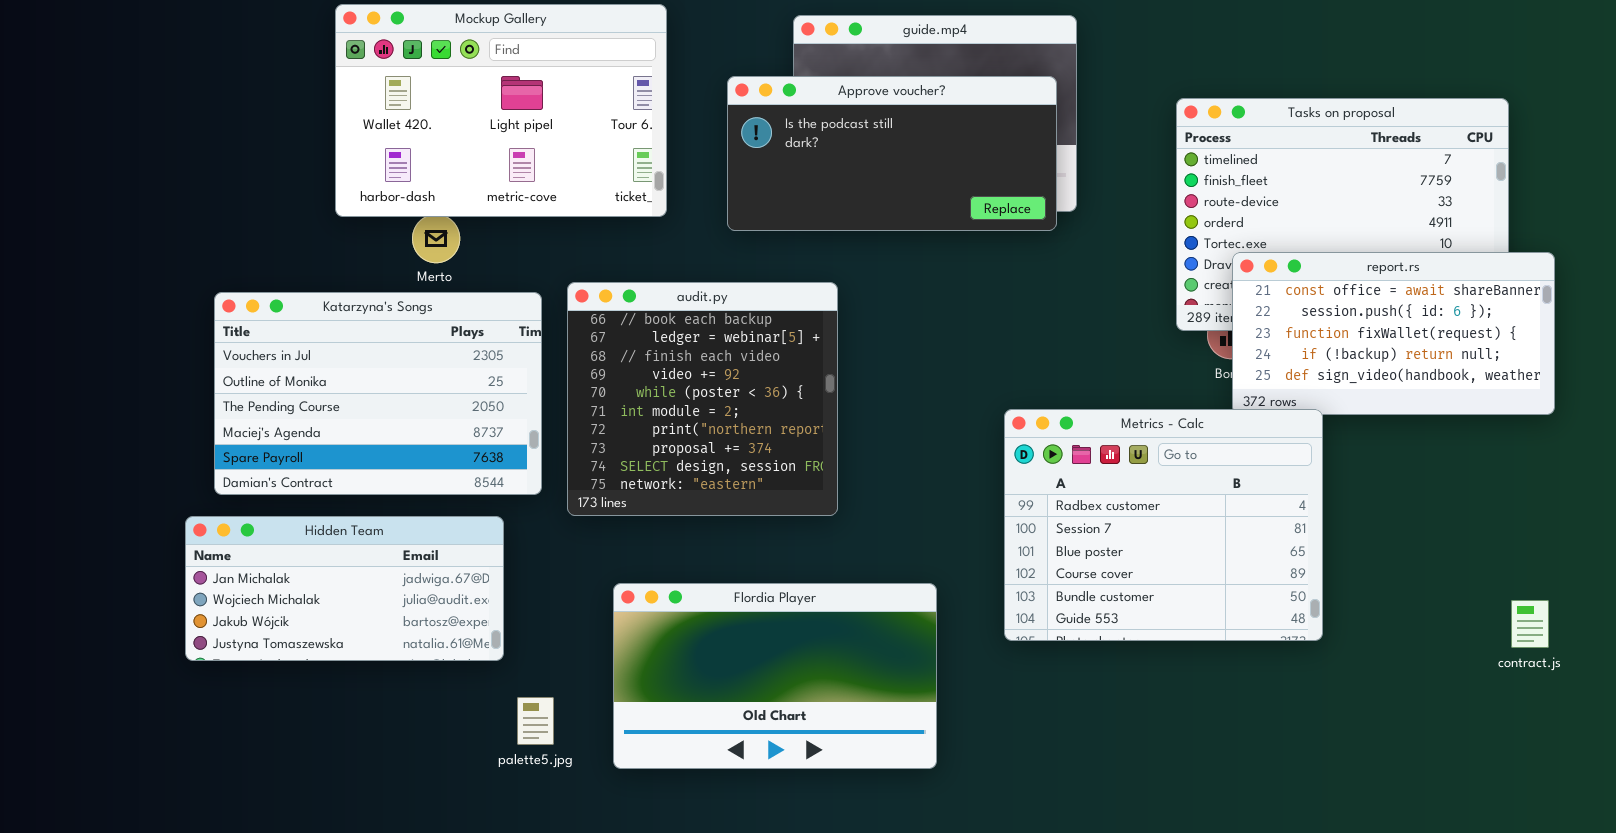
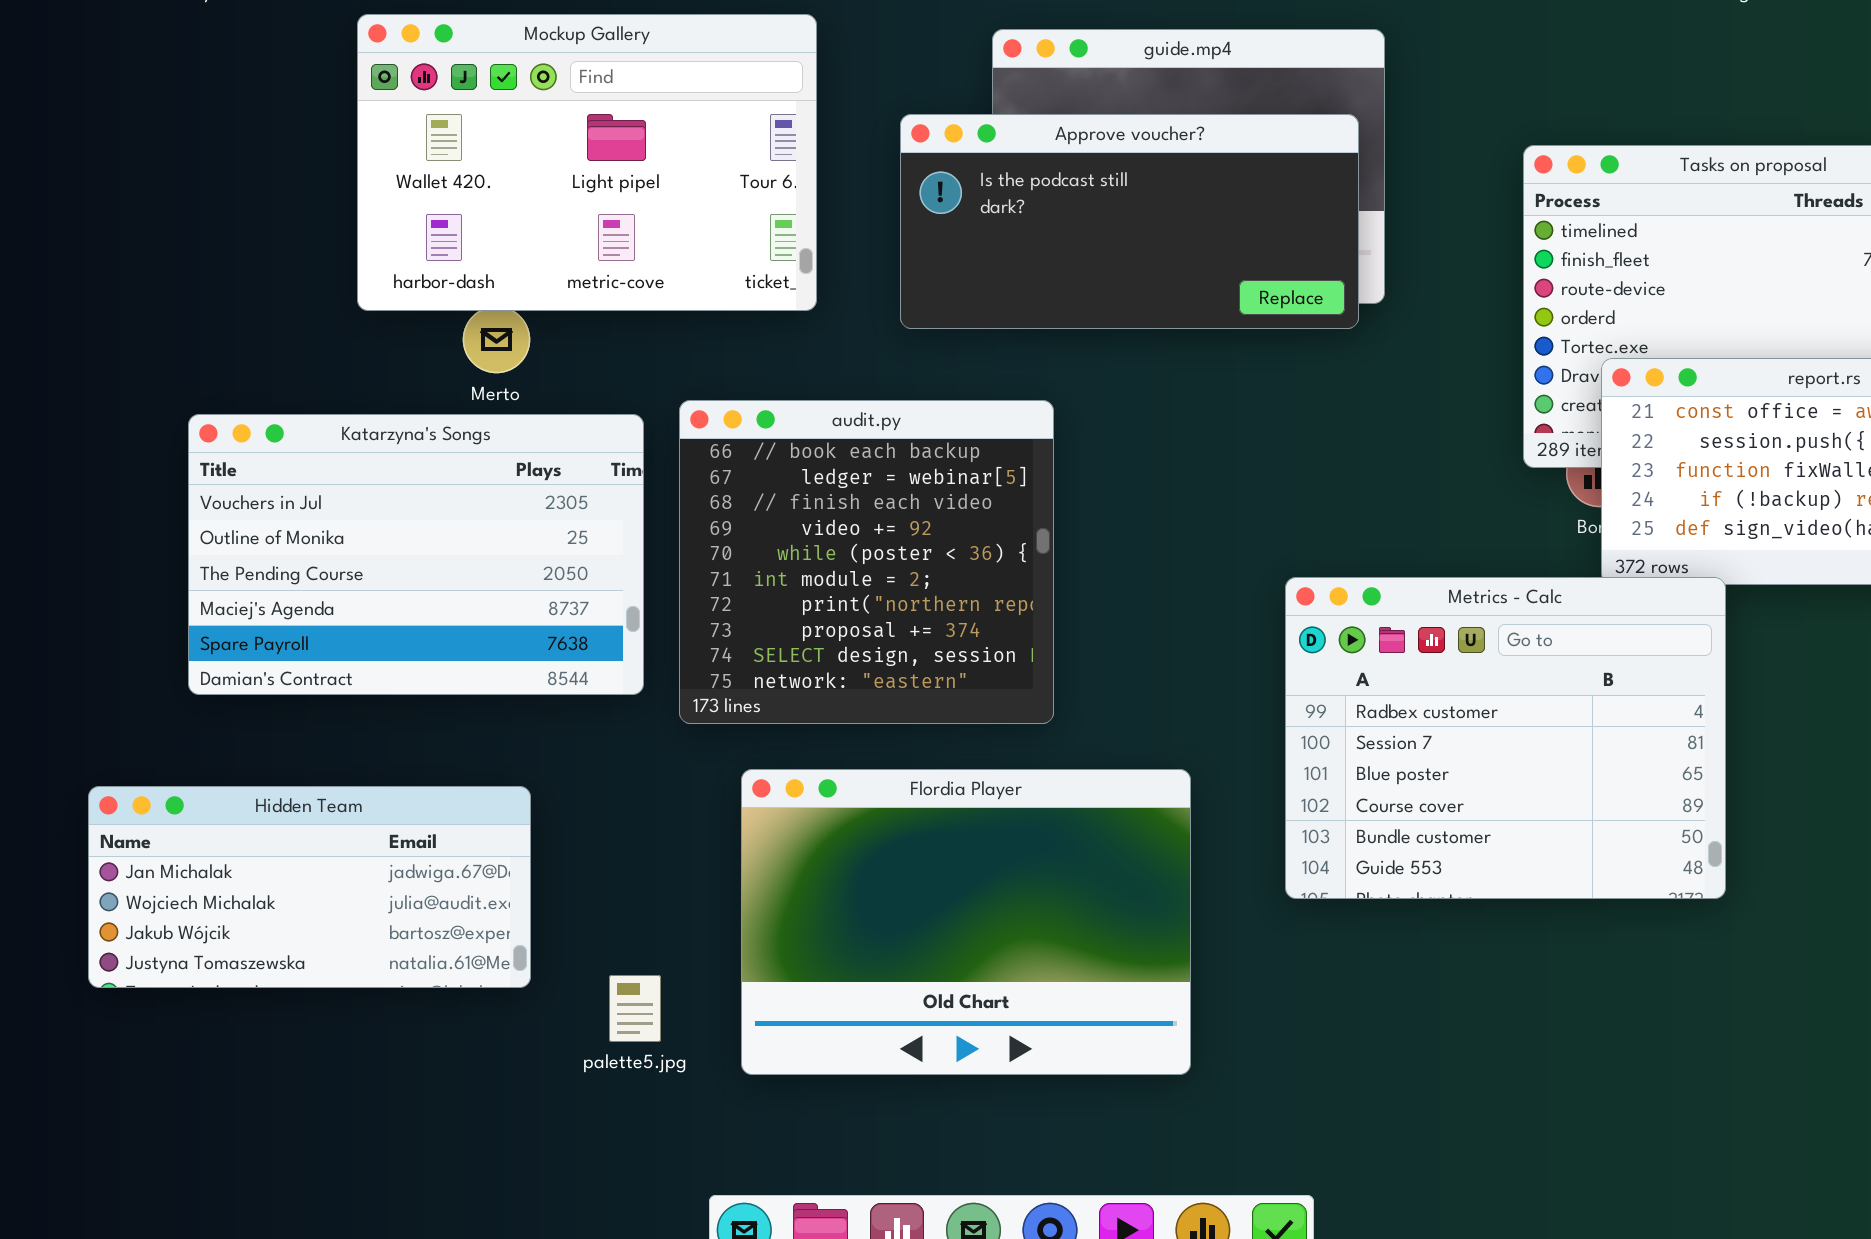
Hidden Team: [185,516,504,661] -> [88,786,531,988], moved
Flordia Player: [613,583,937,769] -> [741,769,1191,1075], resized

